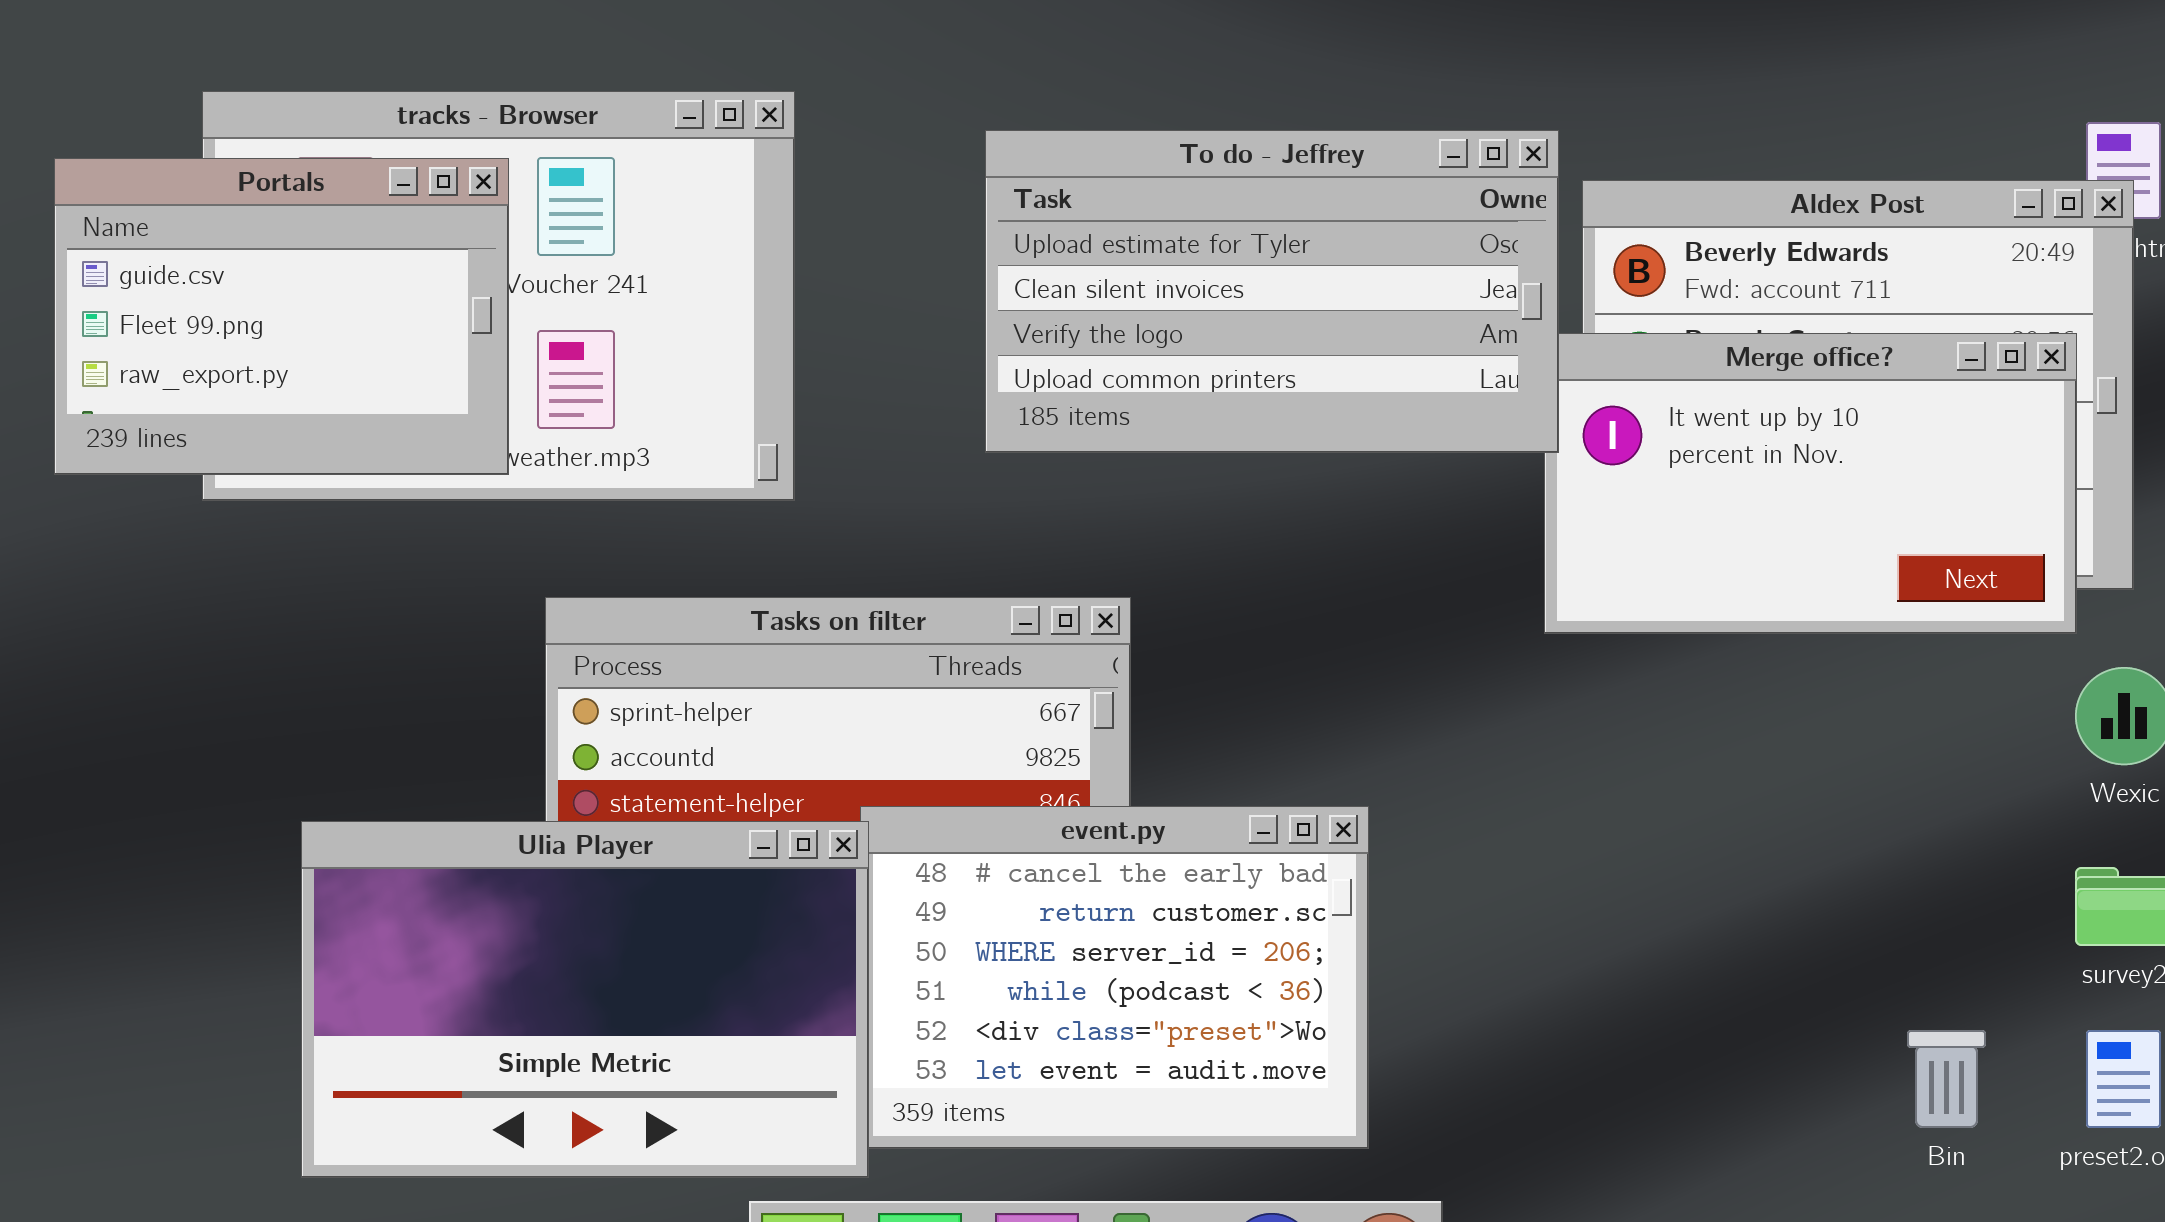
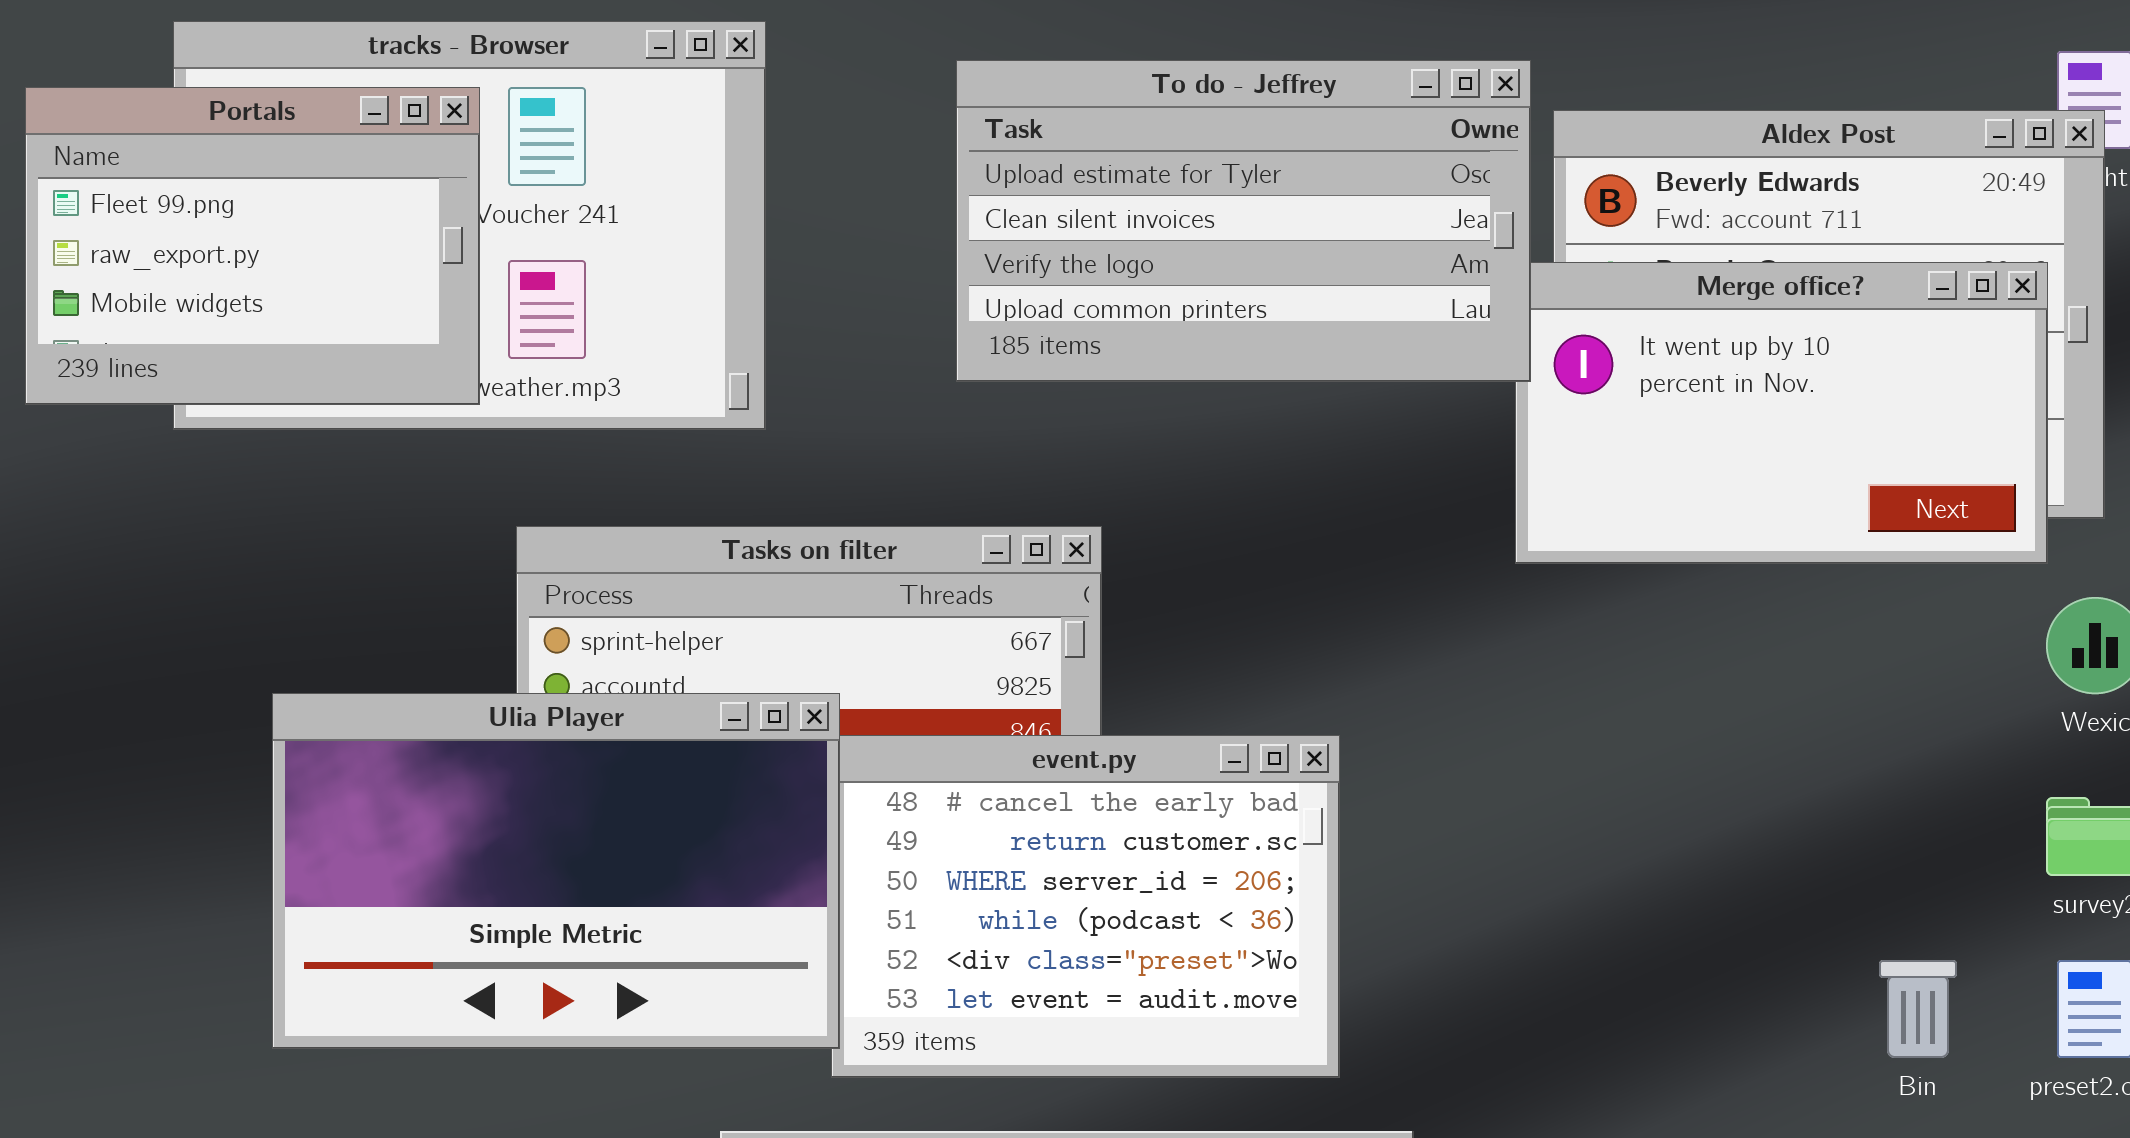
Portals: [54,158,509,475] -> [25,87,480,405], scrolled down 1 row
Ulia Player: [301,821,869,1178] -> [272,693,840,1049], moved

